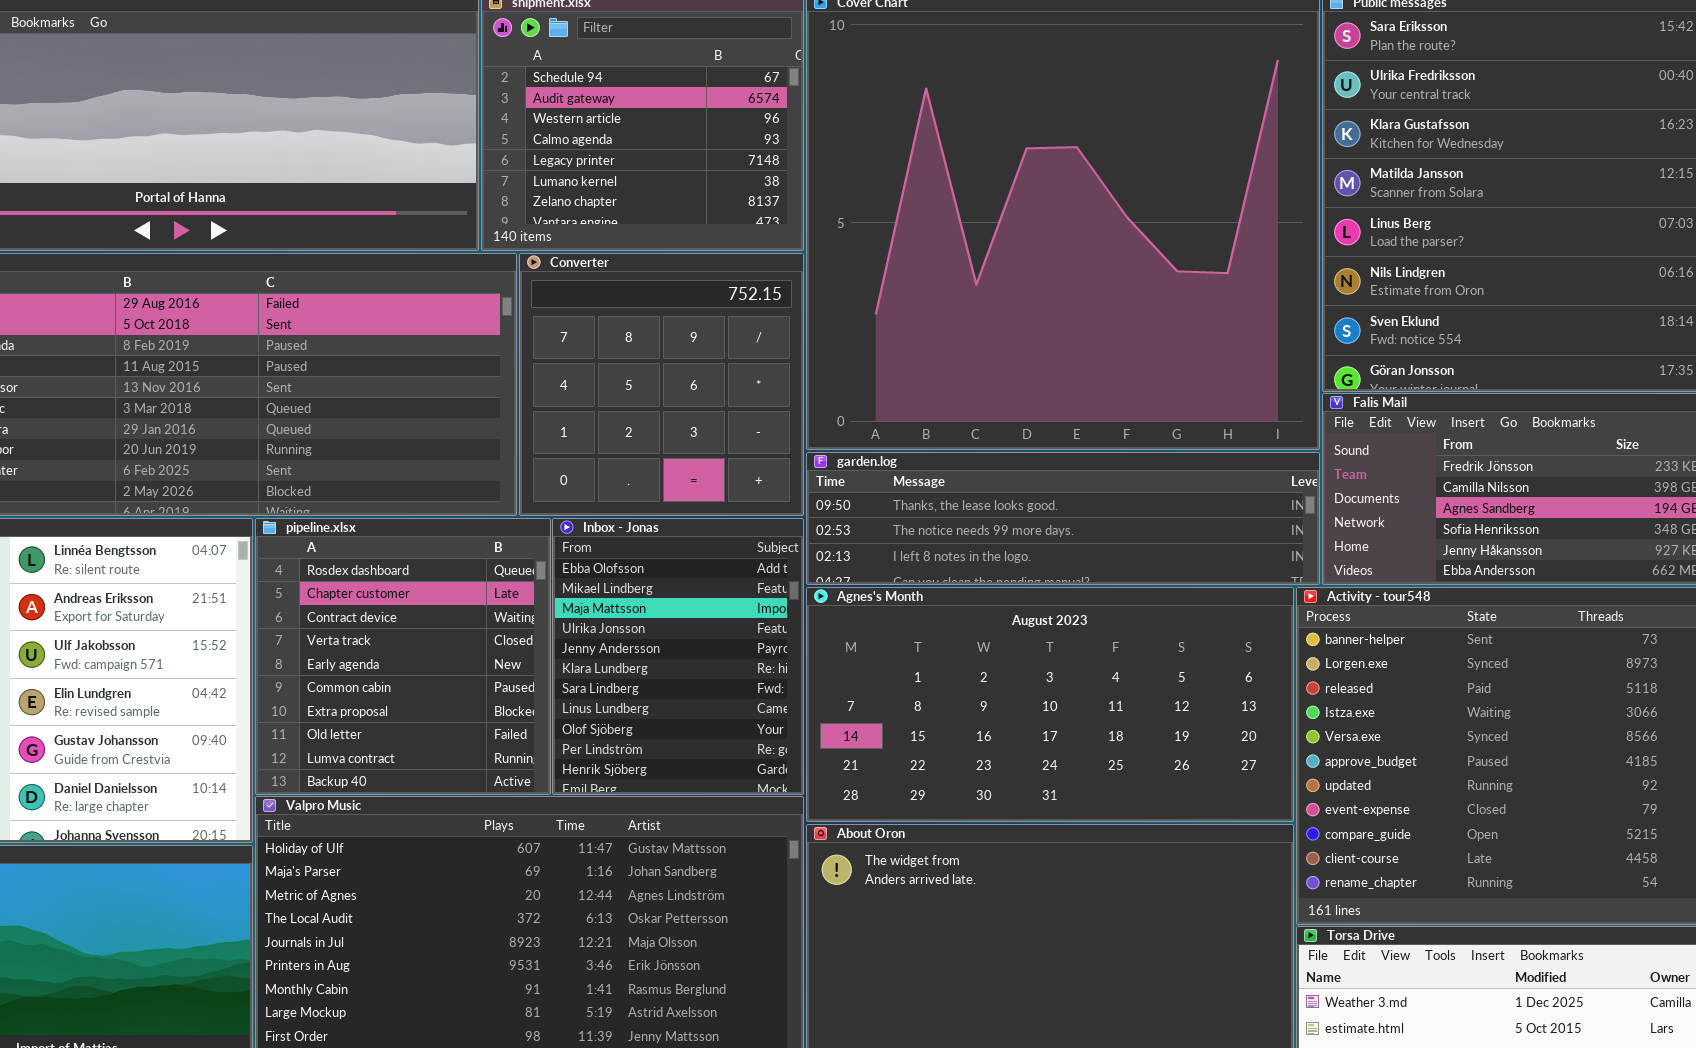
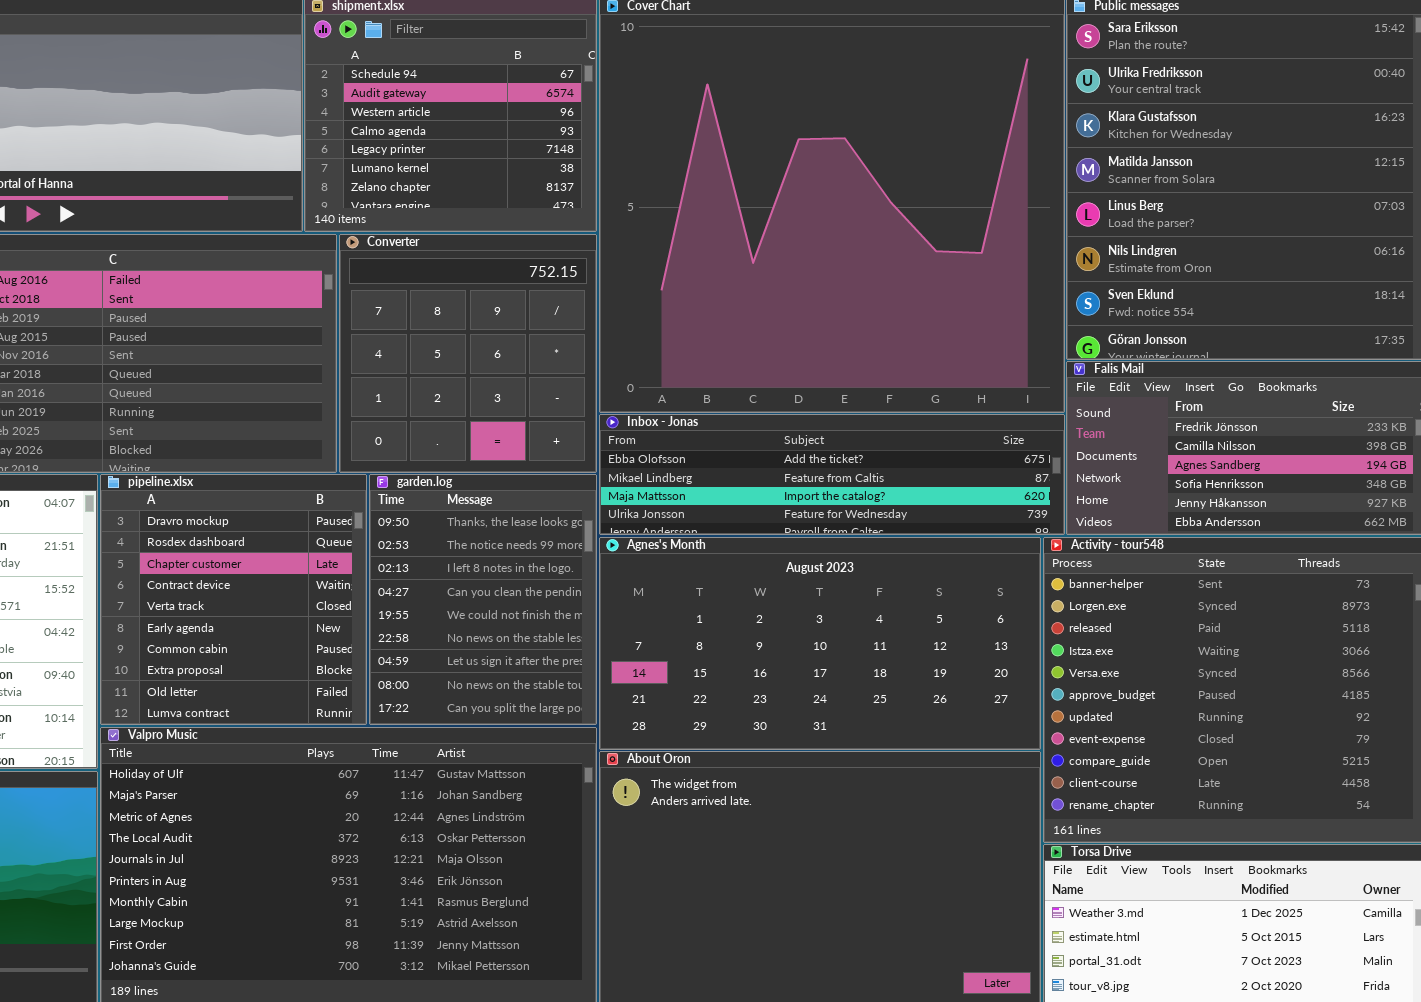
garden.log: [806,452,1320,585] -> [369,474,597,725], moved, resized
pipeline.xlsx: [255,518,551,795] -> [100,474,367,725], scrolled up 1 row
Inbox - Jonas: [552,518,804,795] -> [599,414,1065,535], moved, resized

